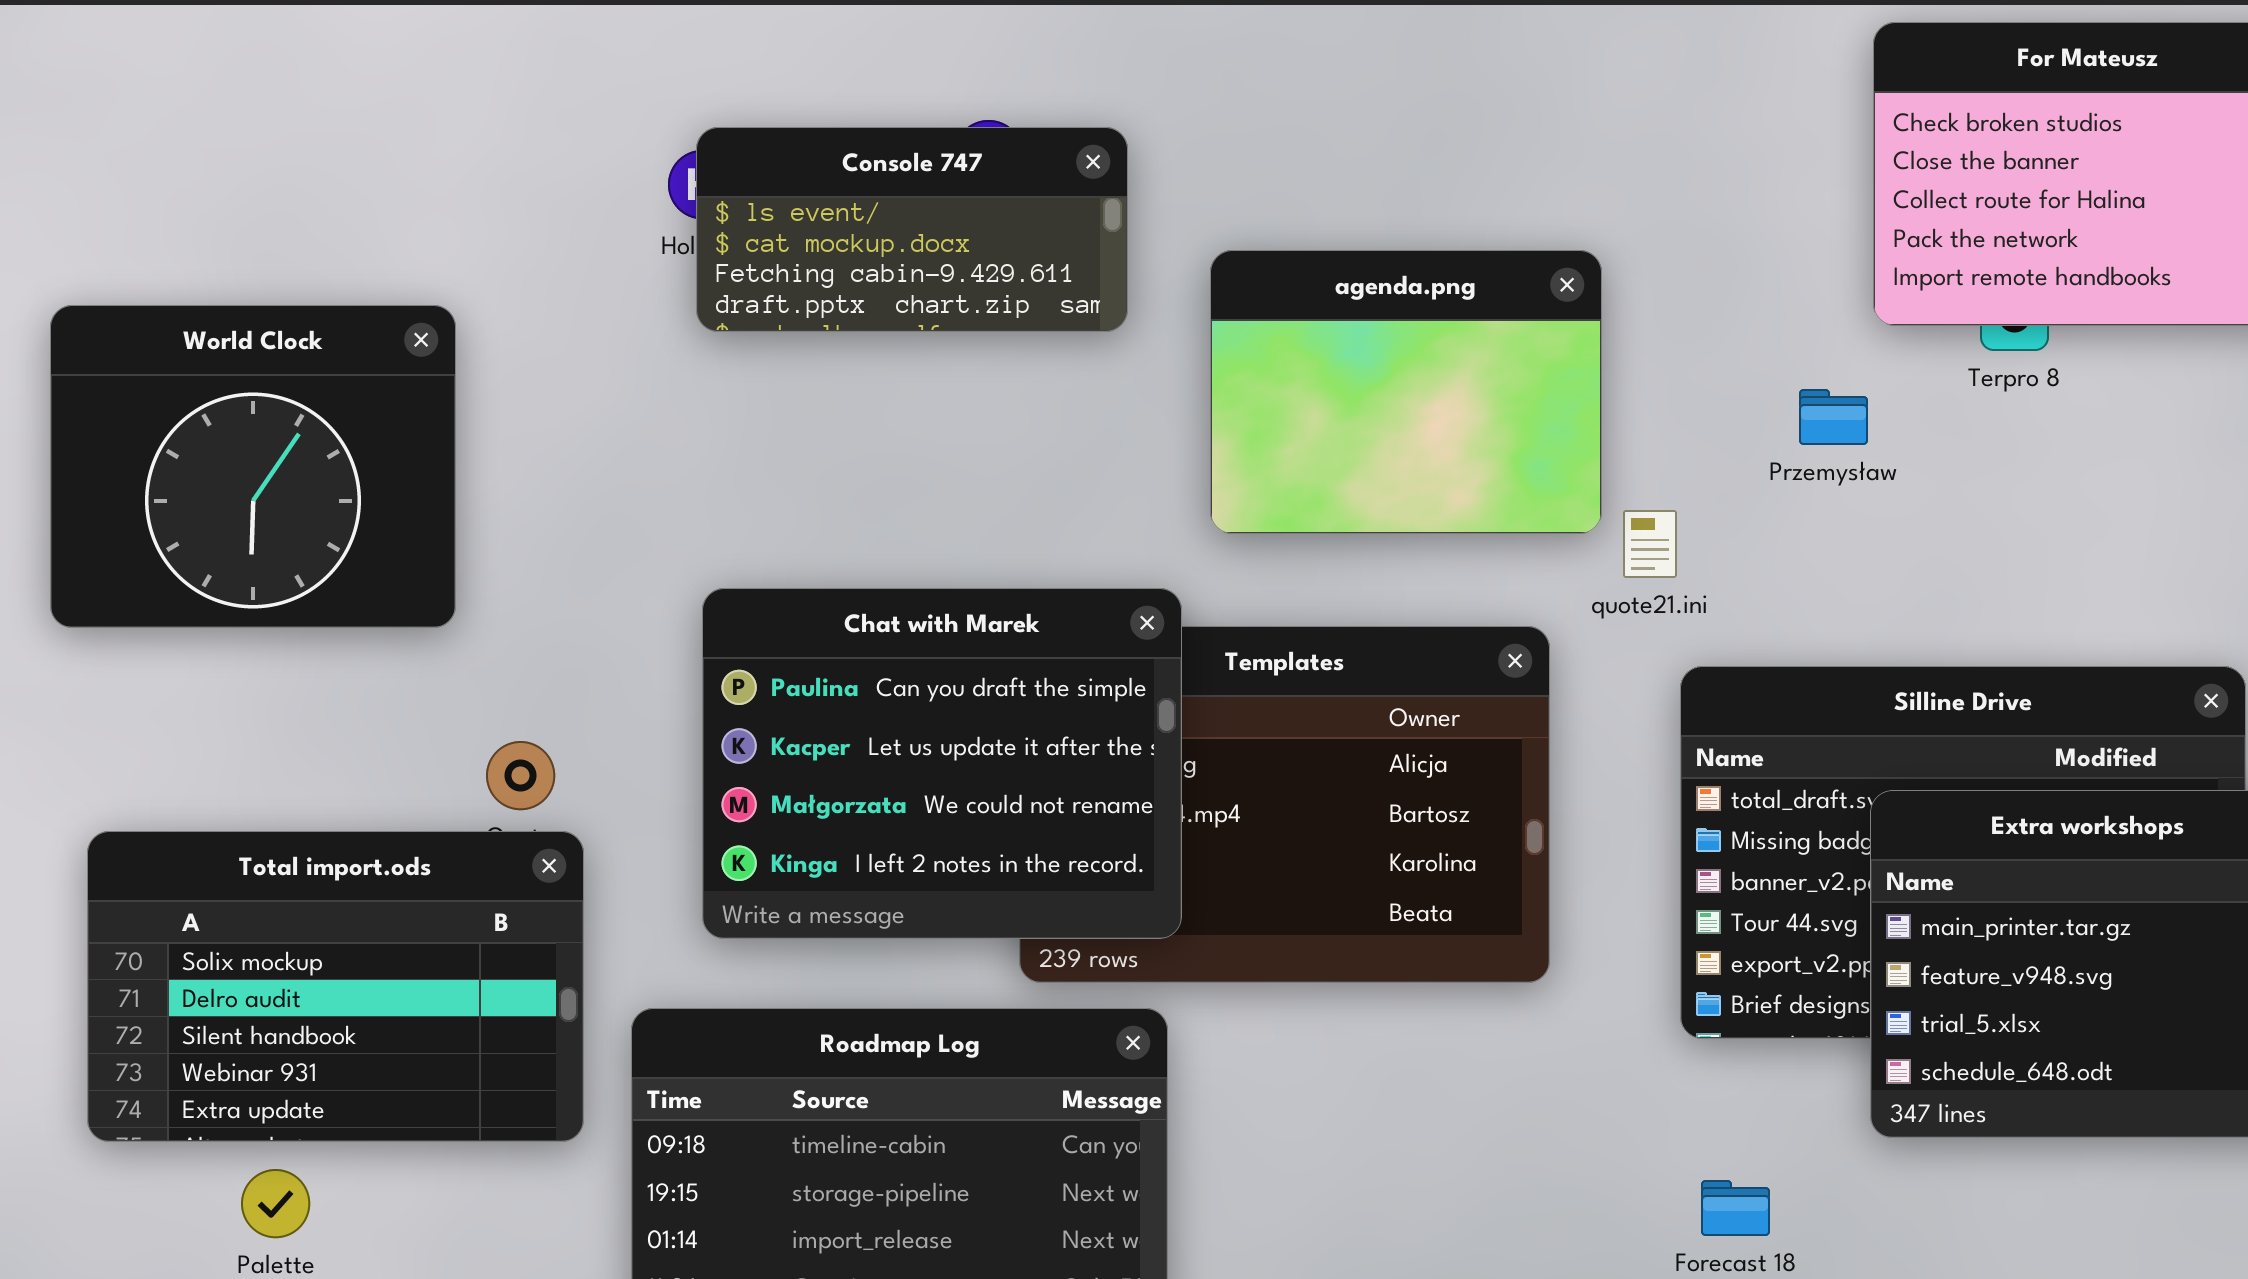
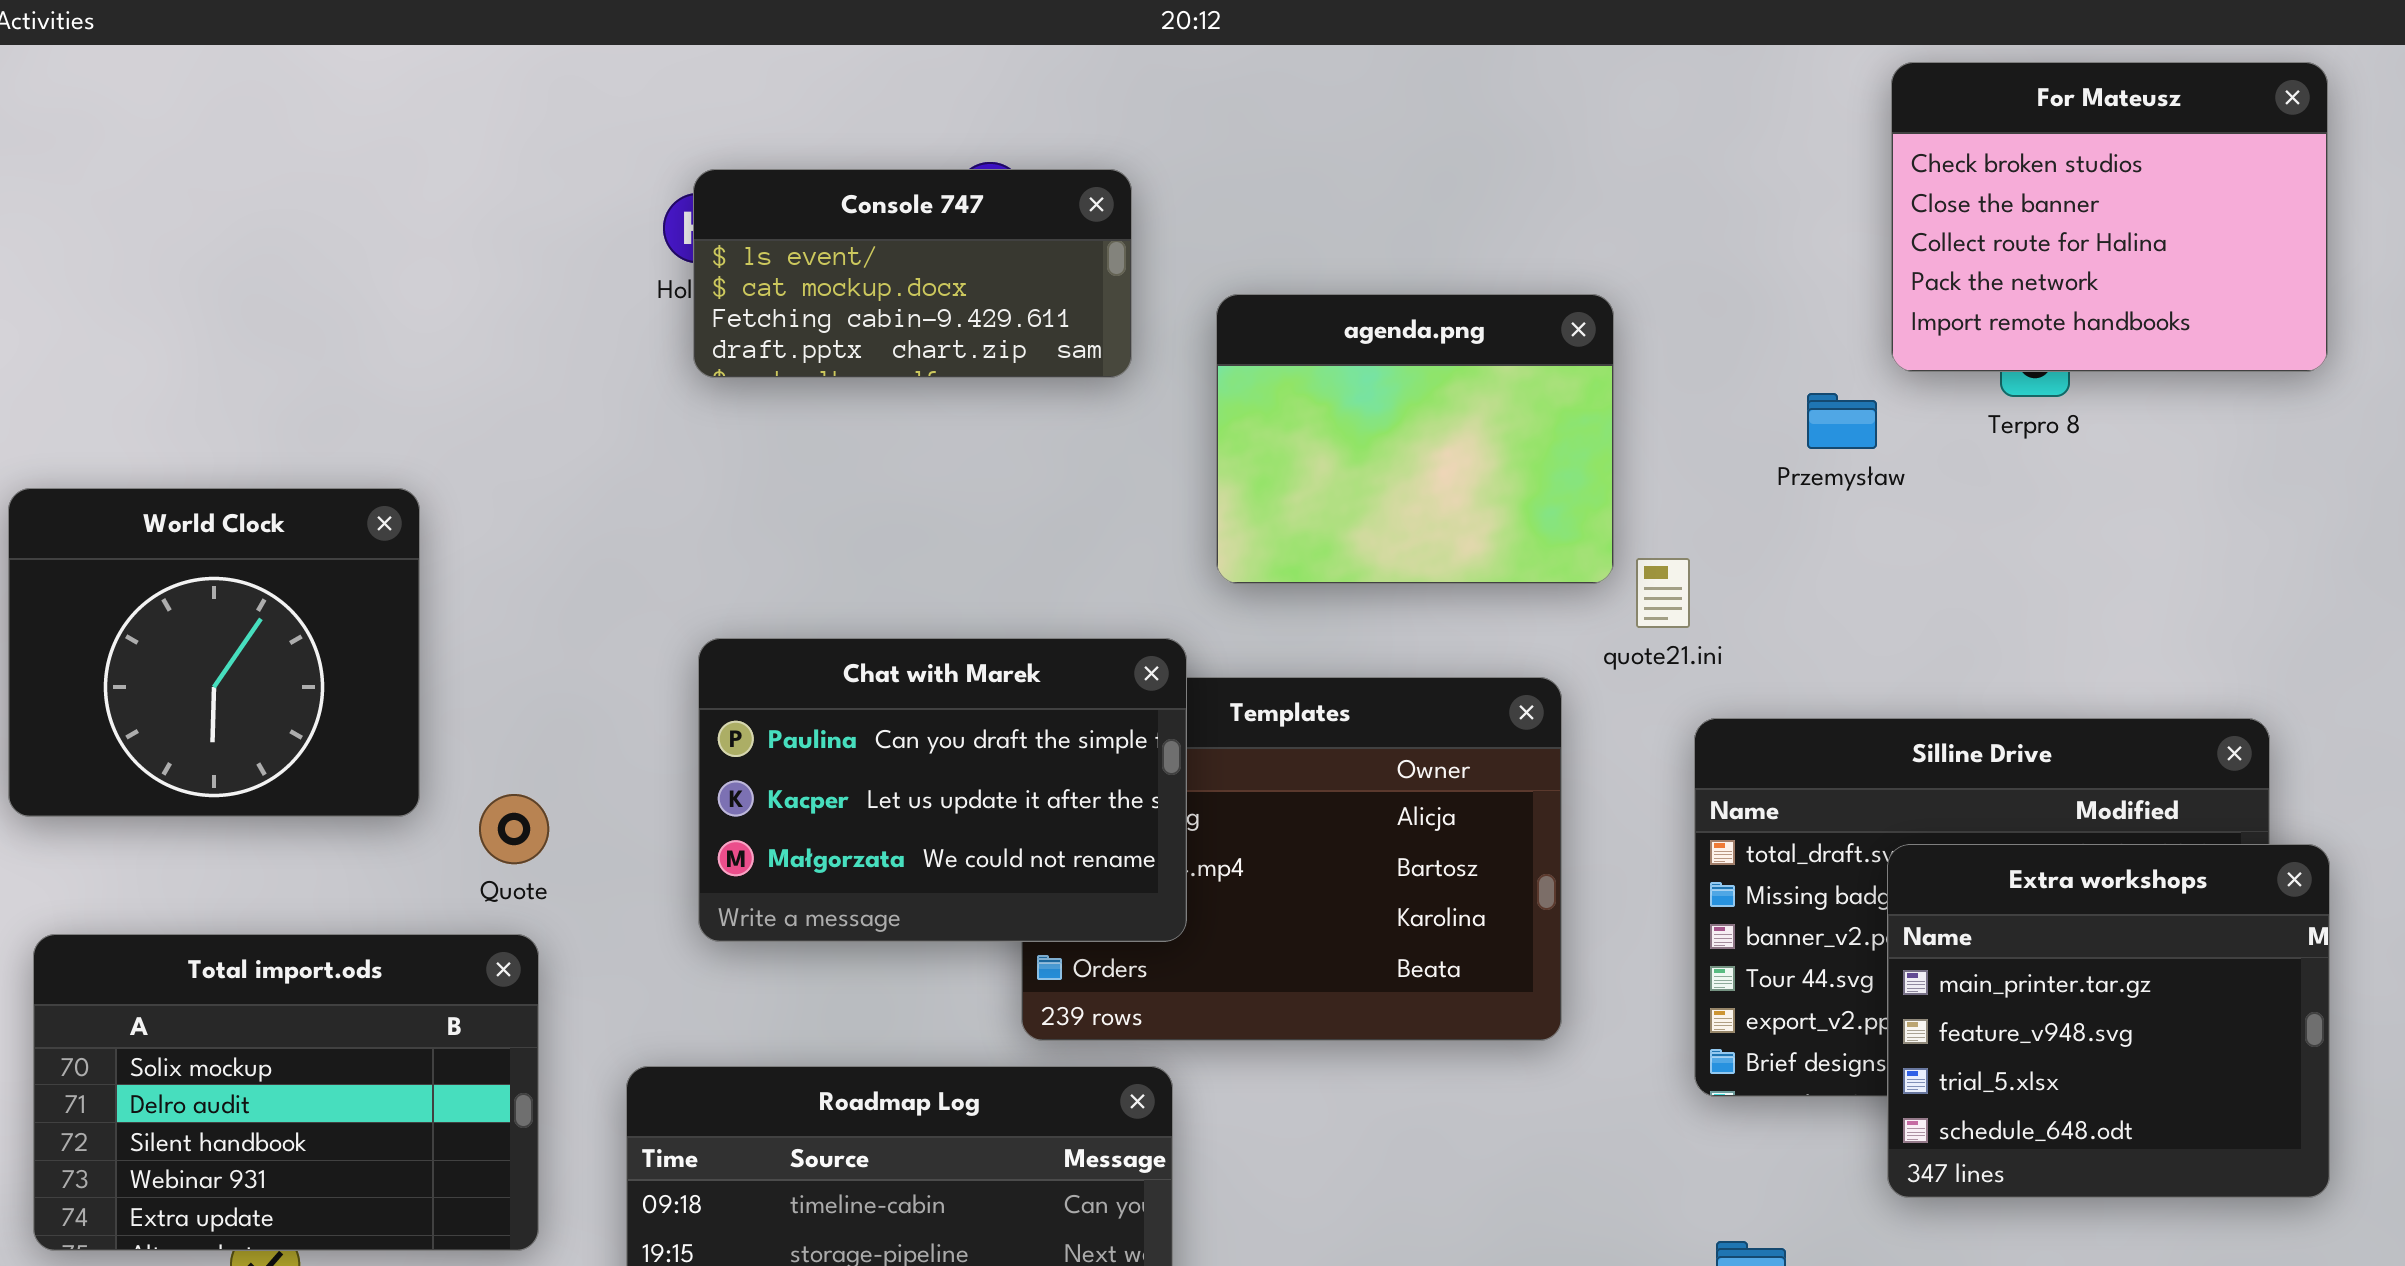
World Clock: [50,305,456,628] -> [8,488,420,817], moved
Przemysław: [1799,389,1868,445] -> [1807,393,1877,449], moved
Chat with Marek: [702,588,1182,939] -> [698,638,1187,942], resized
Total import.ods: [87,831,584,1142] -> [33,934,539,1251], moved

